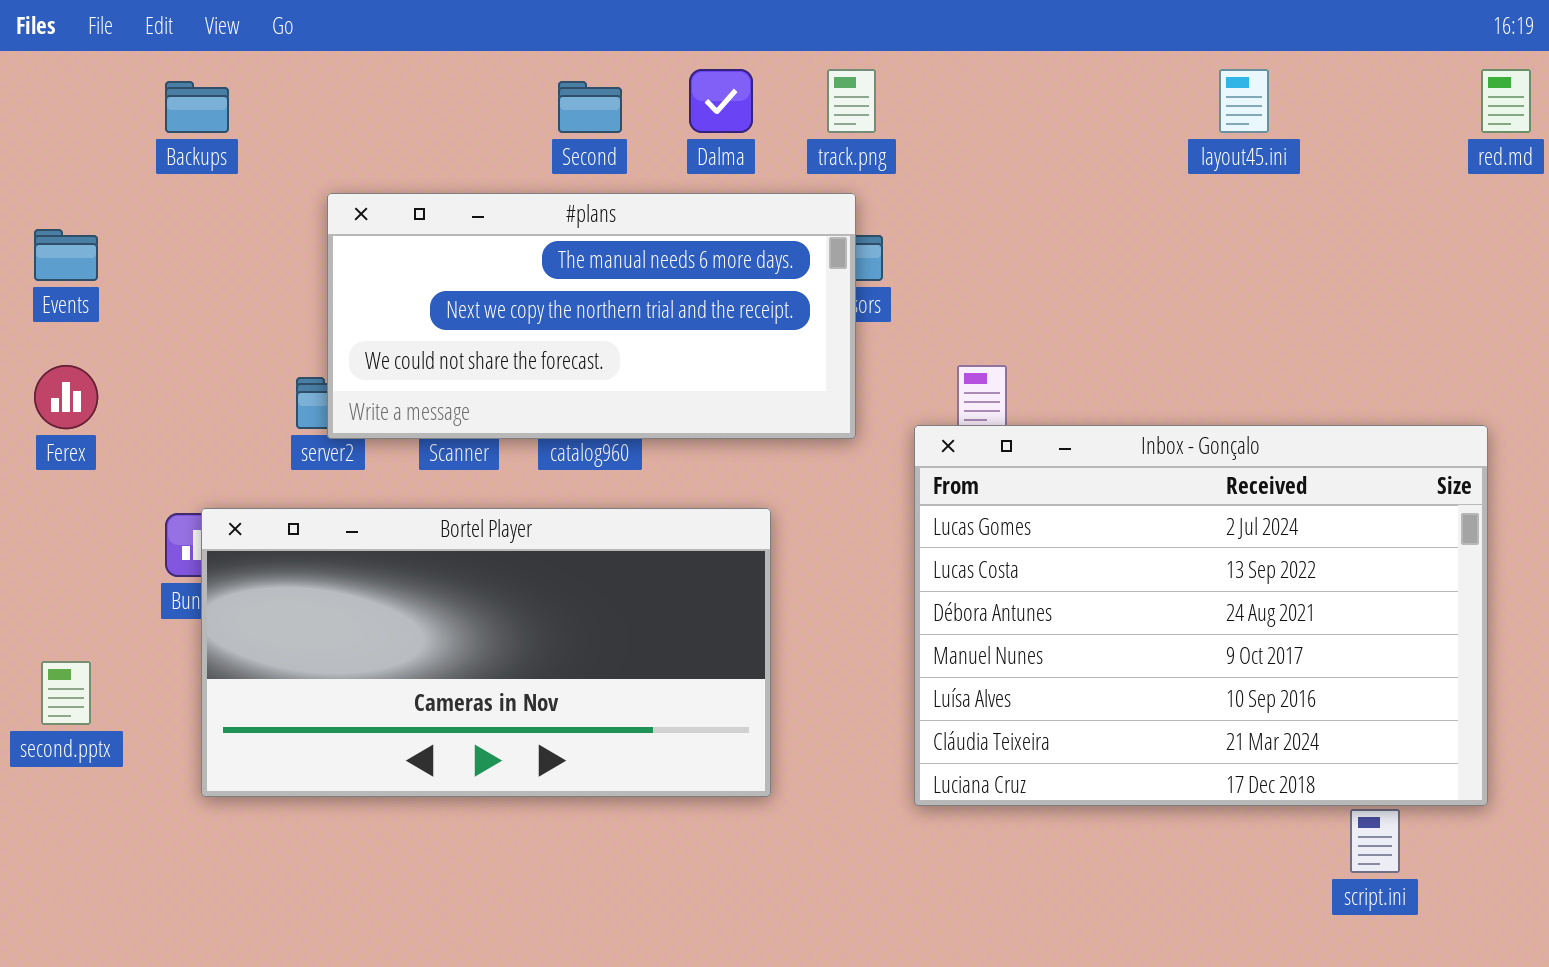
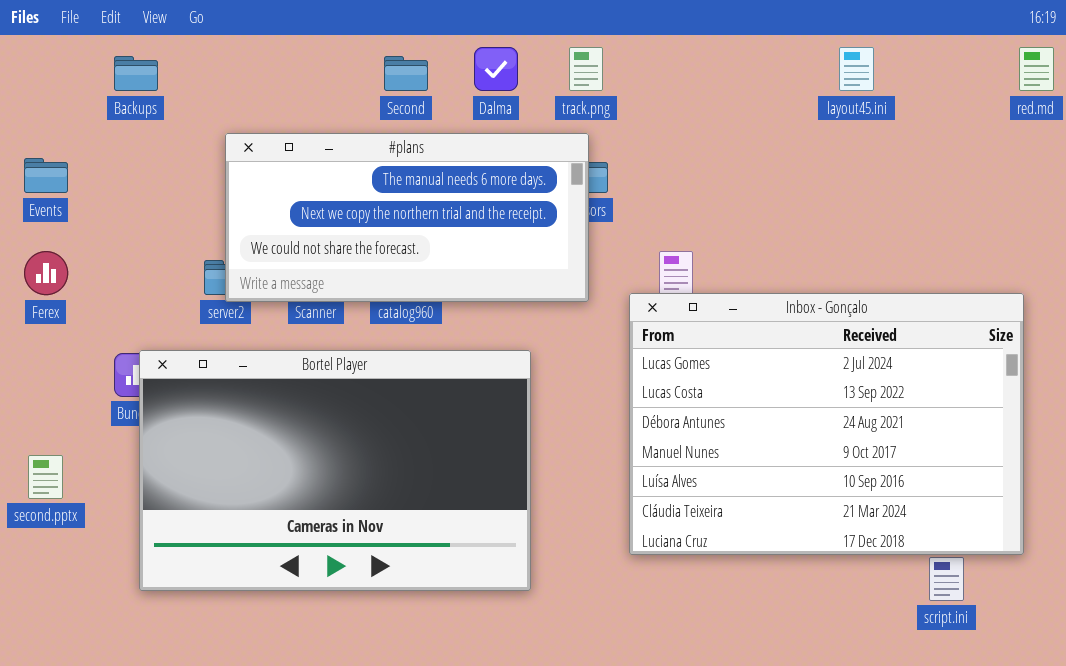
Bortel Player: [201,508,771,797] -> [139,350,531,591], resized

